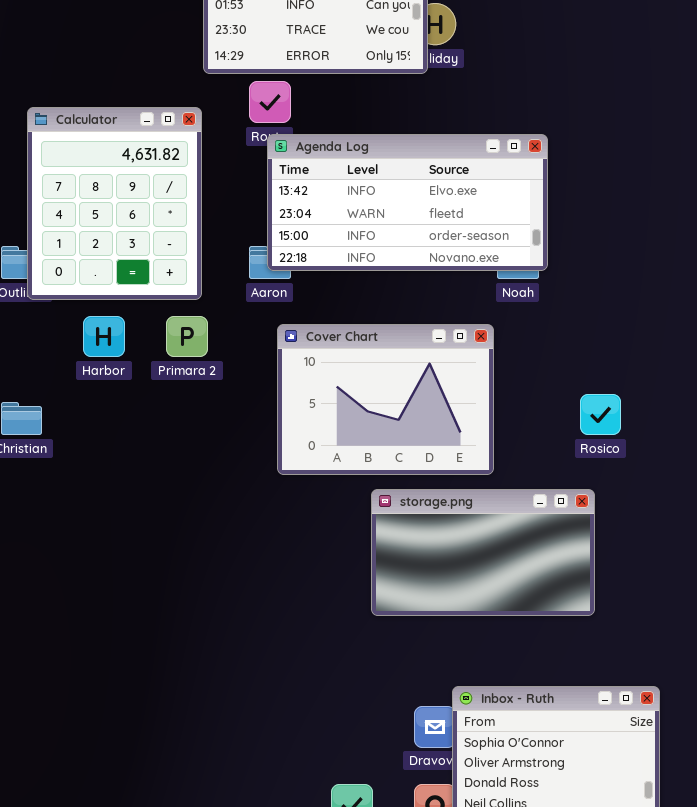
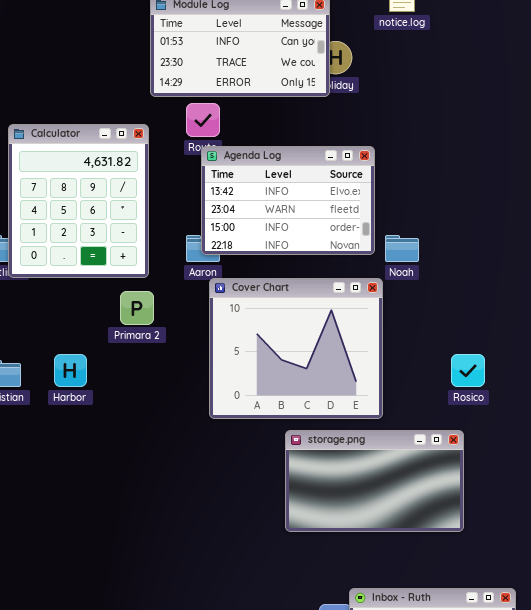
Agenda Log: [267,134,548,271] -> [201,146,375,255], resized
Harbor: [83,316,125,357] -> [54,354,87,387], moved
Cover Chart: [277,324,494,475] -> [209,278,383,419], resized

